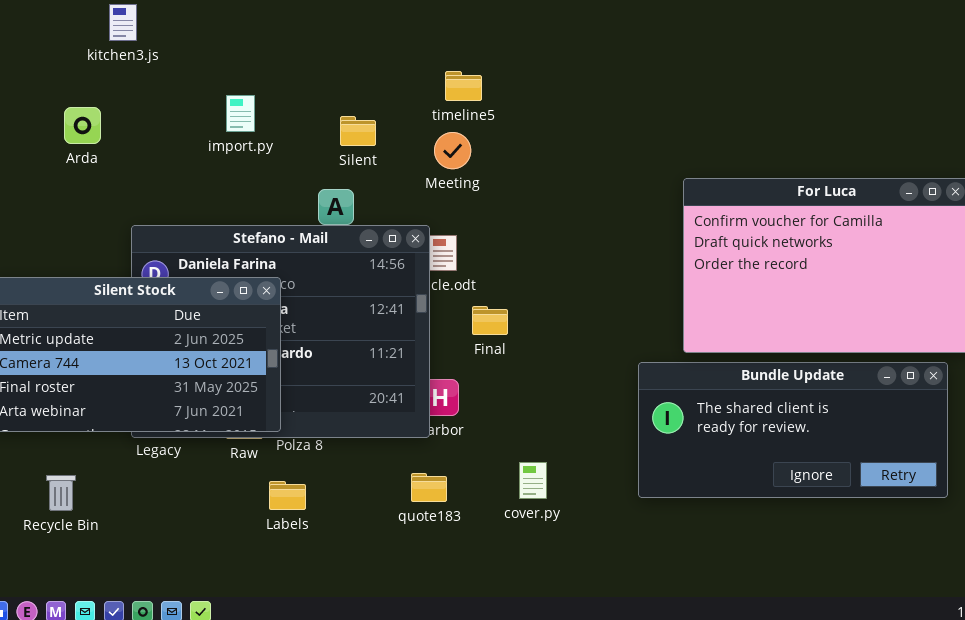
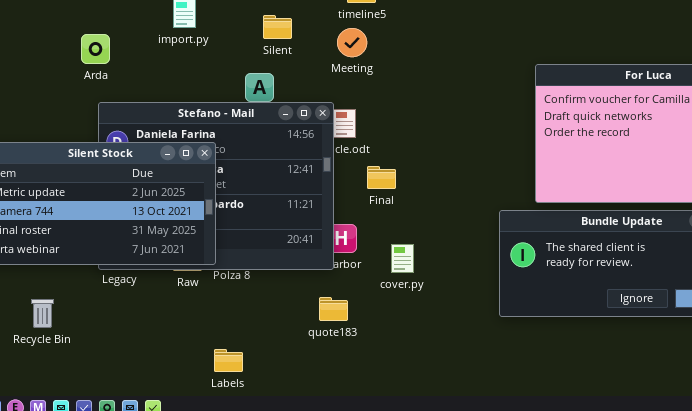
Arda: [64,107,101,144] -> [81,34,110,64], moved
cover.py: [519,462,547,499] -> [391,244,414,273], moved
Labels: [269,481,306,510] -> [214,349,243,372], moved

